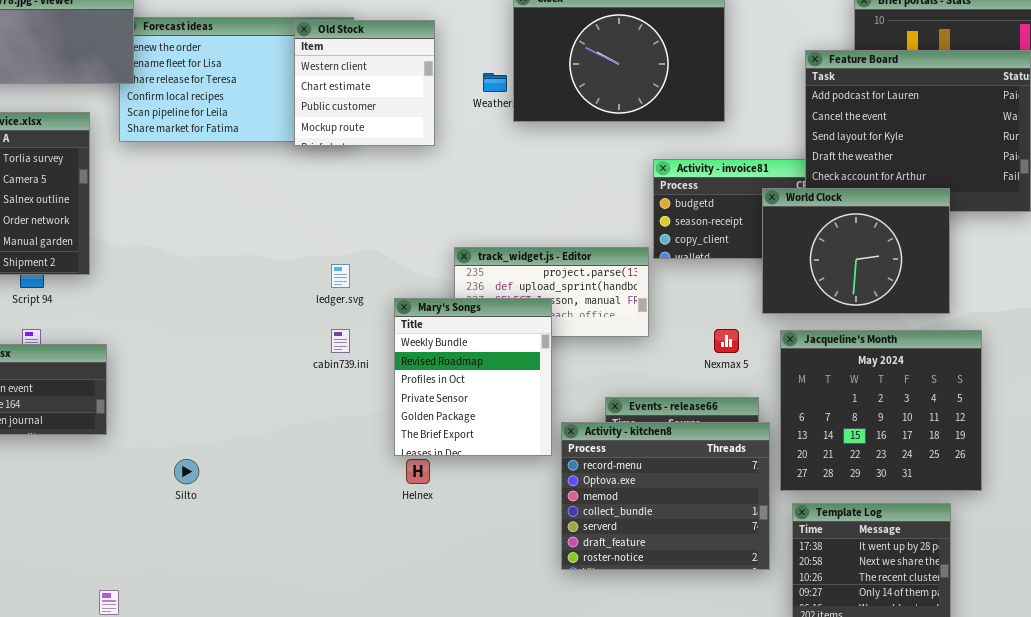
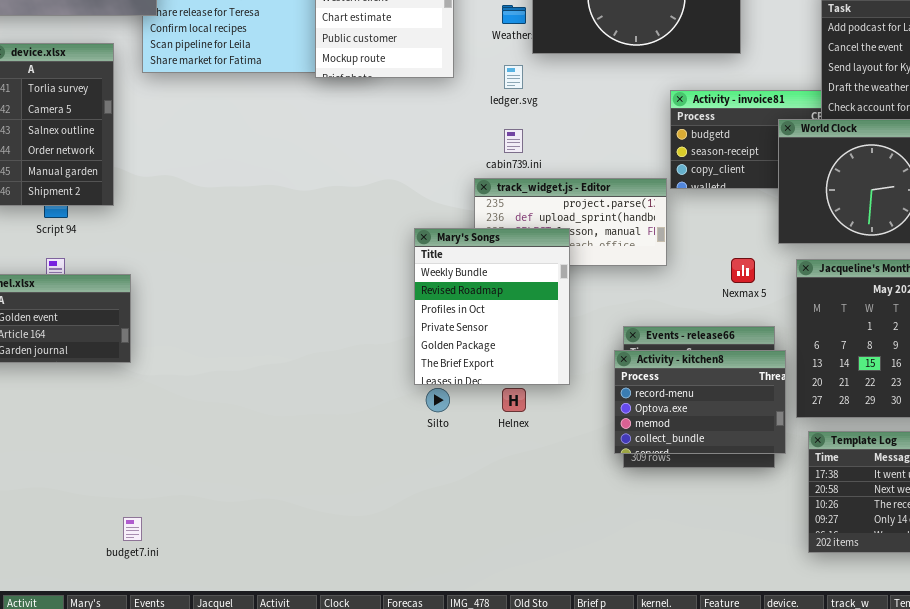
ledger.svg: [331,264,350,288] -> [504,65,523,89], moved
cabin739.ini: [331,329,350,353] -> [504,129,523,153], moved
Activity - kitchen8: [561,422,770,570] -> [614,350,786,454], resized
Silto: [174,459,199,484] -> [426,388,450,412], moved
Helnex: [406,459,430,484] -> [502,388,526,412], moved

